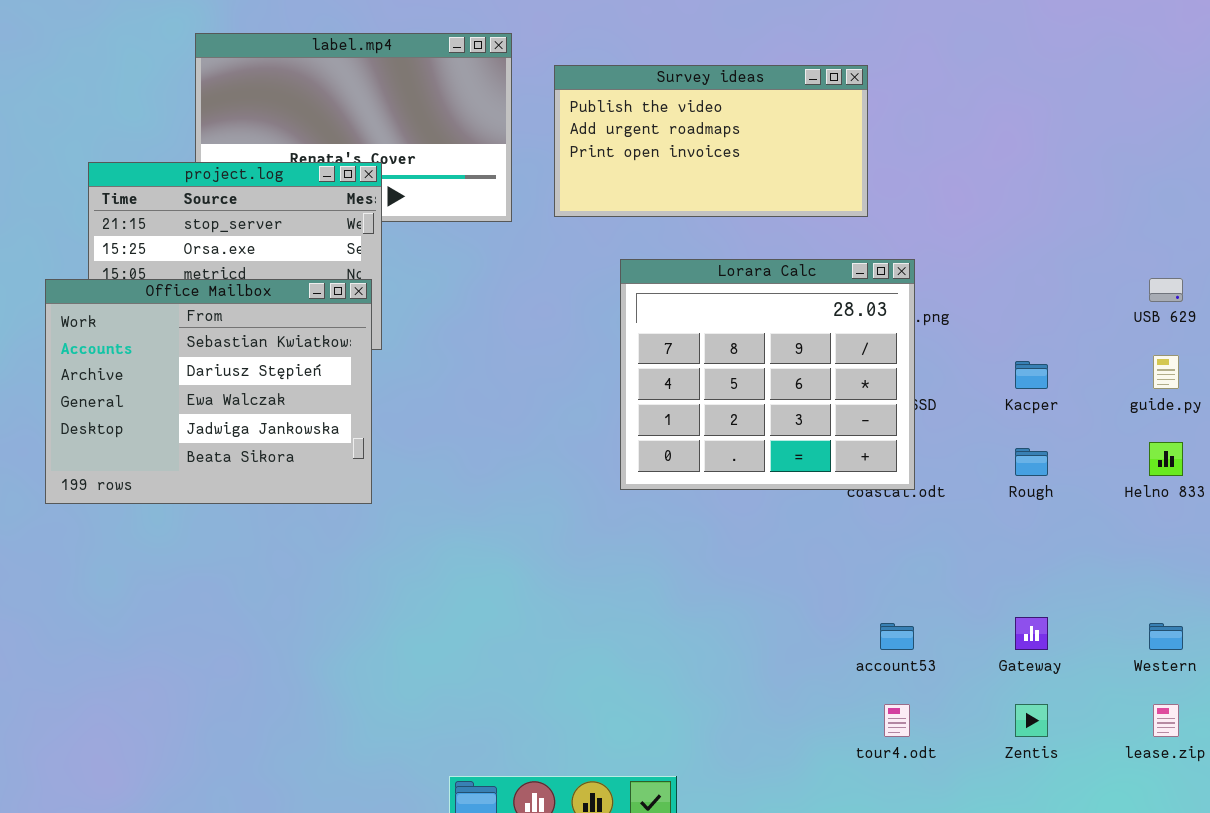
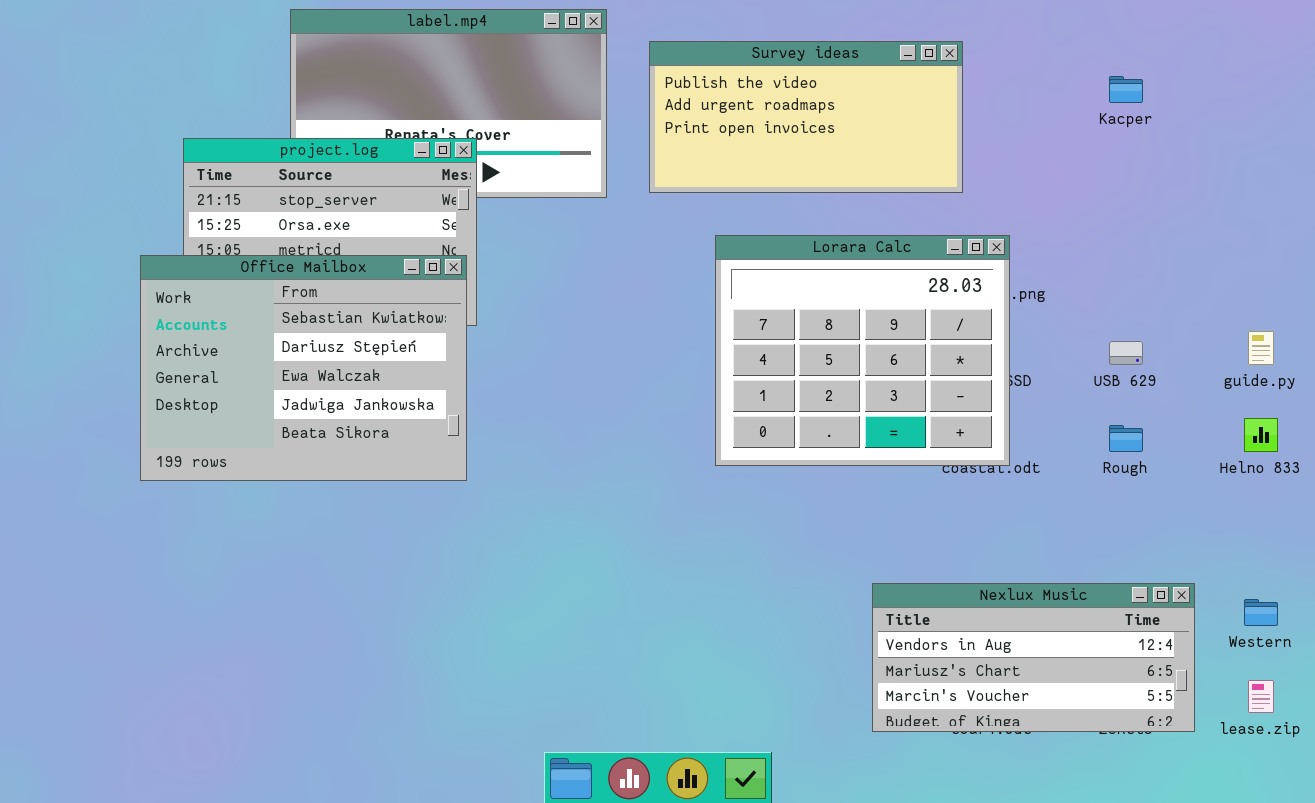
USB 629: [1149,278,1183,302] -> [1109,341,1143,365], moved
Kacper: [1015,361,1048,389] -> [1109,76,1143,103], moved
Nexlux Music: none -> [872,583,1195,732], opened

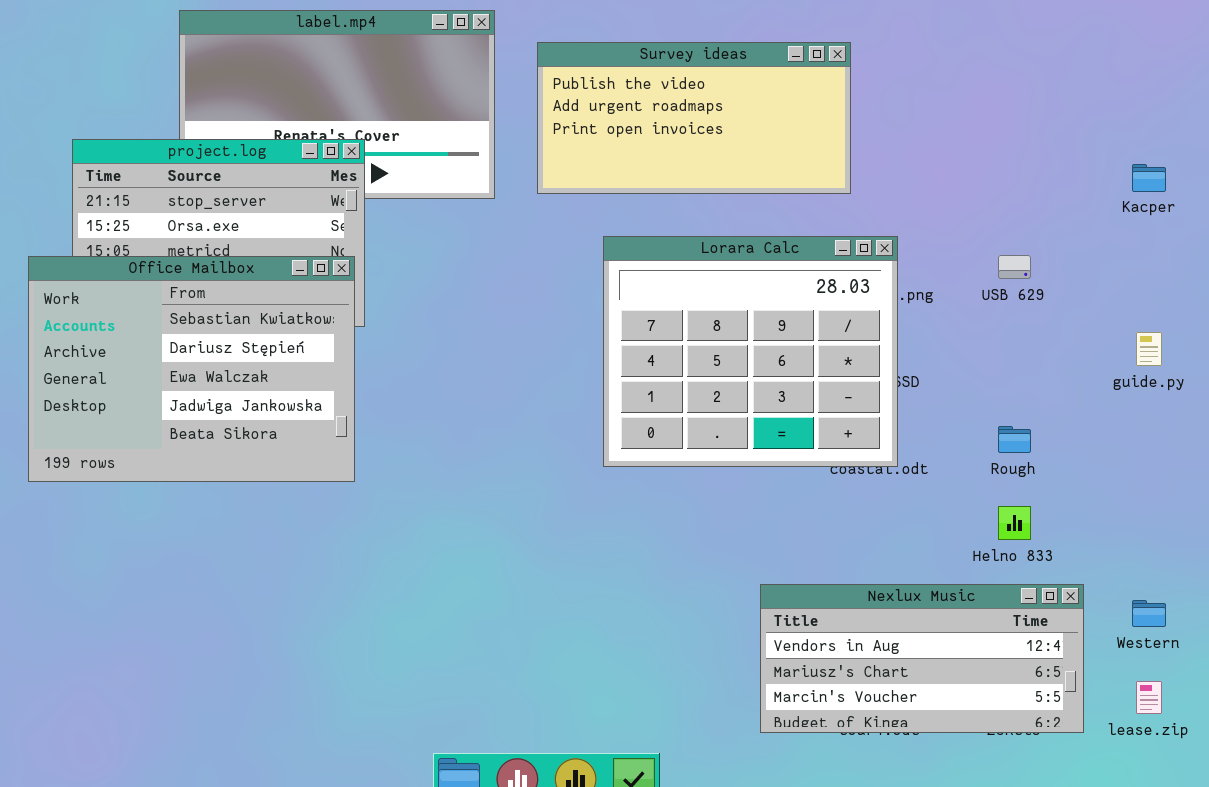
Kacper: [1109,76,1143,103] -> [1132,164,1166,192], moved
USB 629: [1109,341,1143,365] -> [998,255,1031,279], moved
Helno 833: [1244,418,1278,452] -> [998,506,1031,540], moved

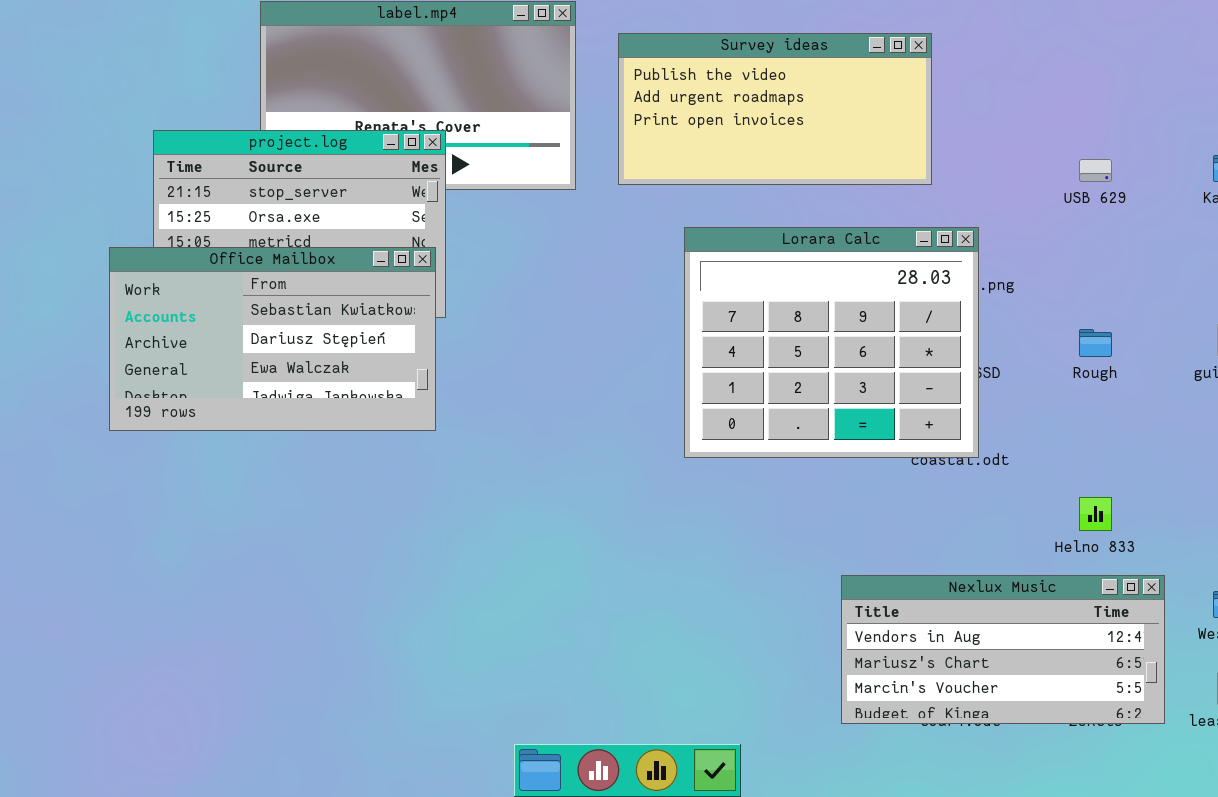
USB 629: [998,255,1031,279] -> [1079,159,1112,182], moved
Office Mailbox: [28,256,355,482] -> [109,247,436,431], resized
Rough: [998,426,1031,453] -> [1079,329,1112,357], moved

